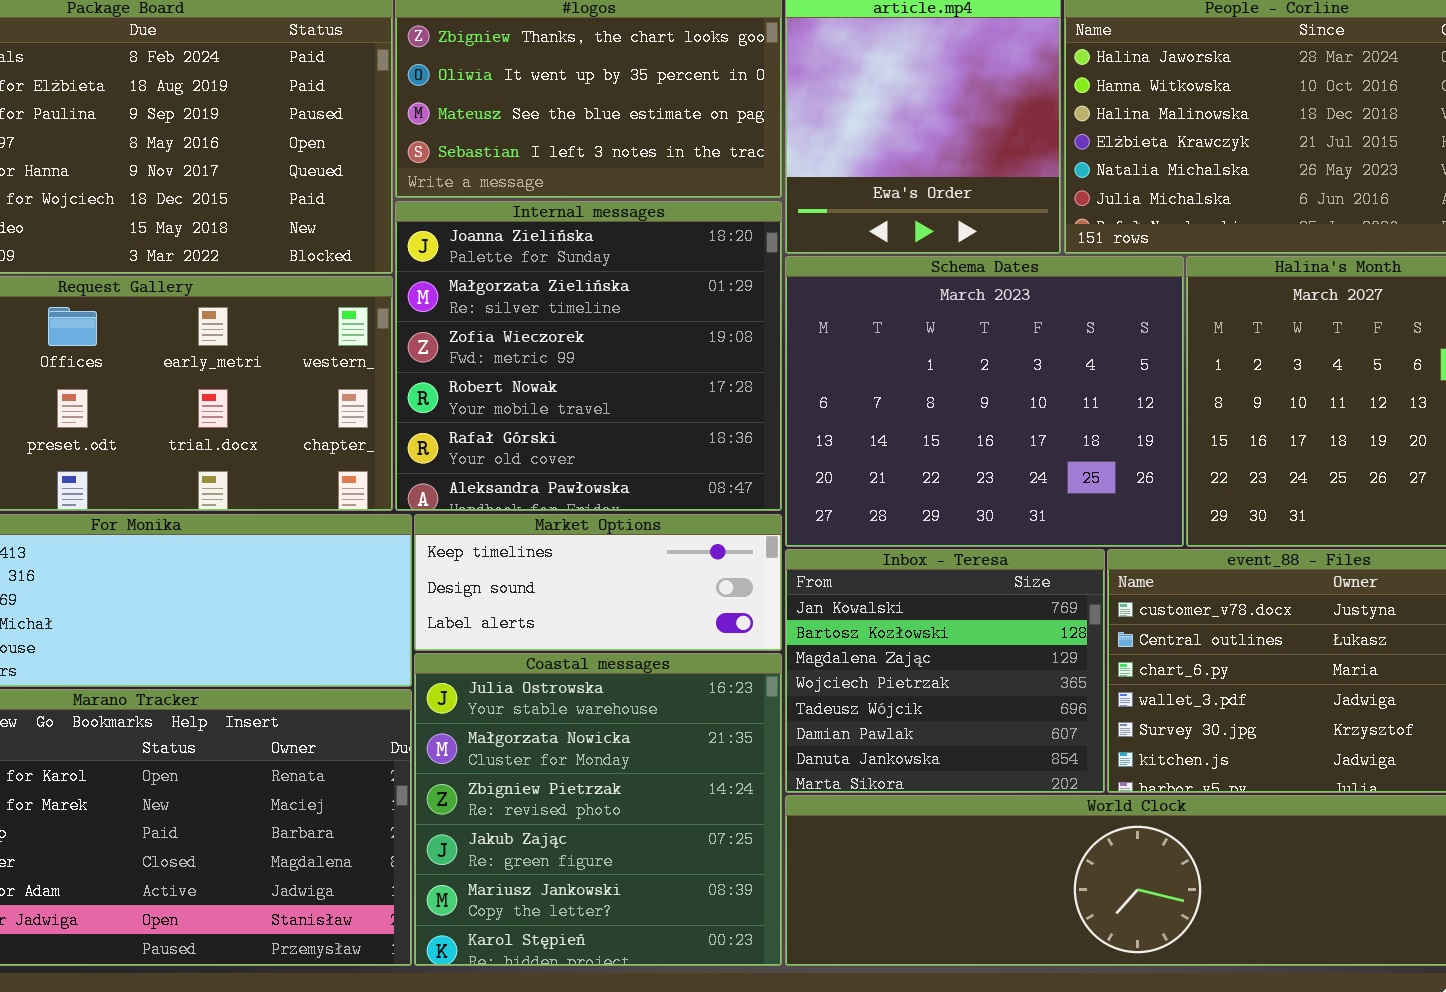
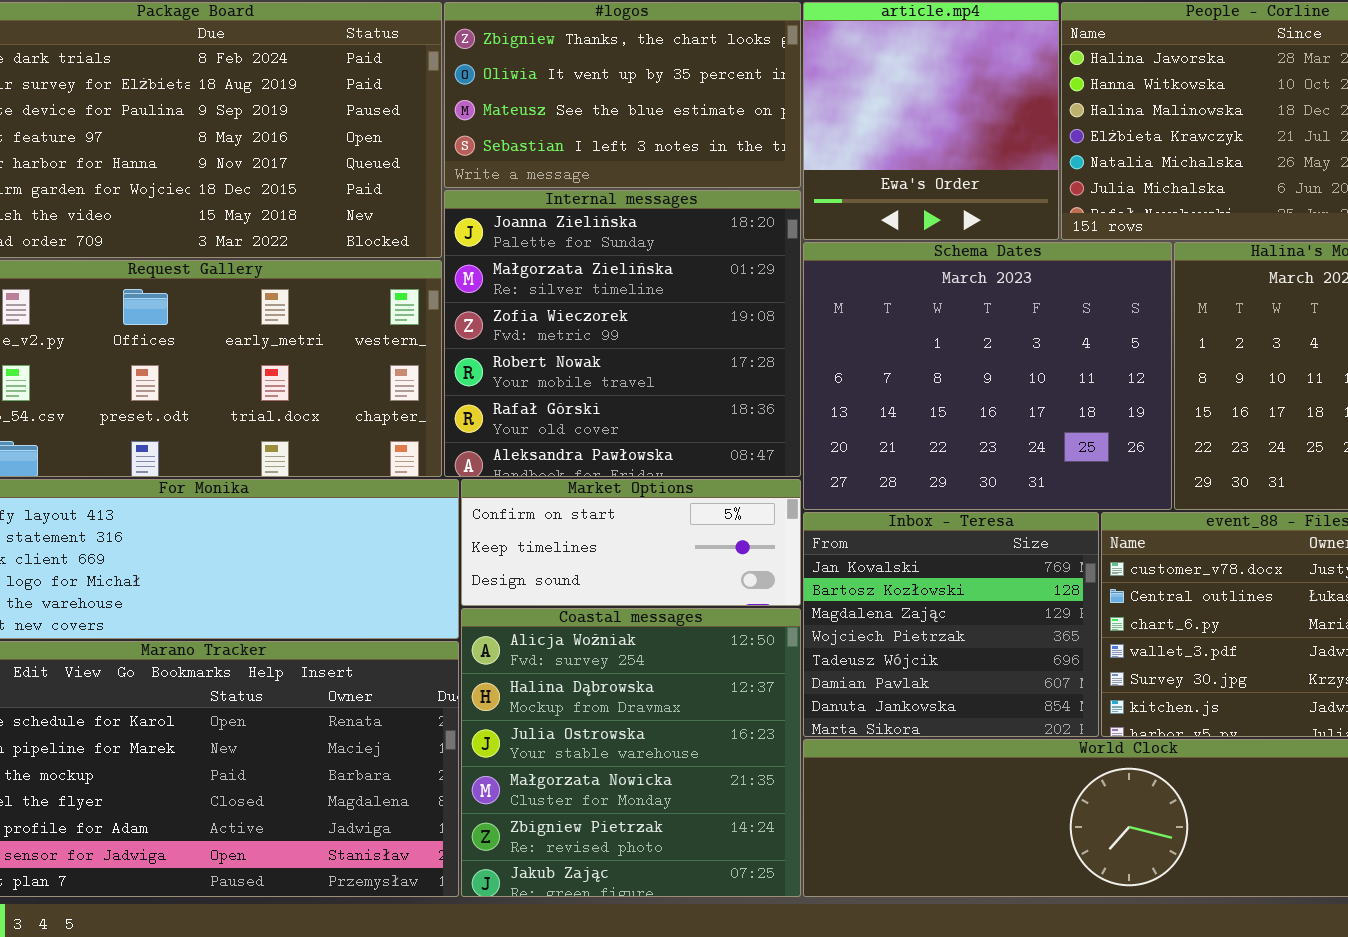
Market Options: [414,514,782,651] -> [461,479,801,606], scrolled up 1 row
Coastal messages: [414,653,782,966] -> [461,608,801,897], scrolled up 2 rows

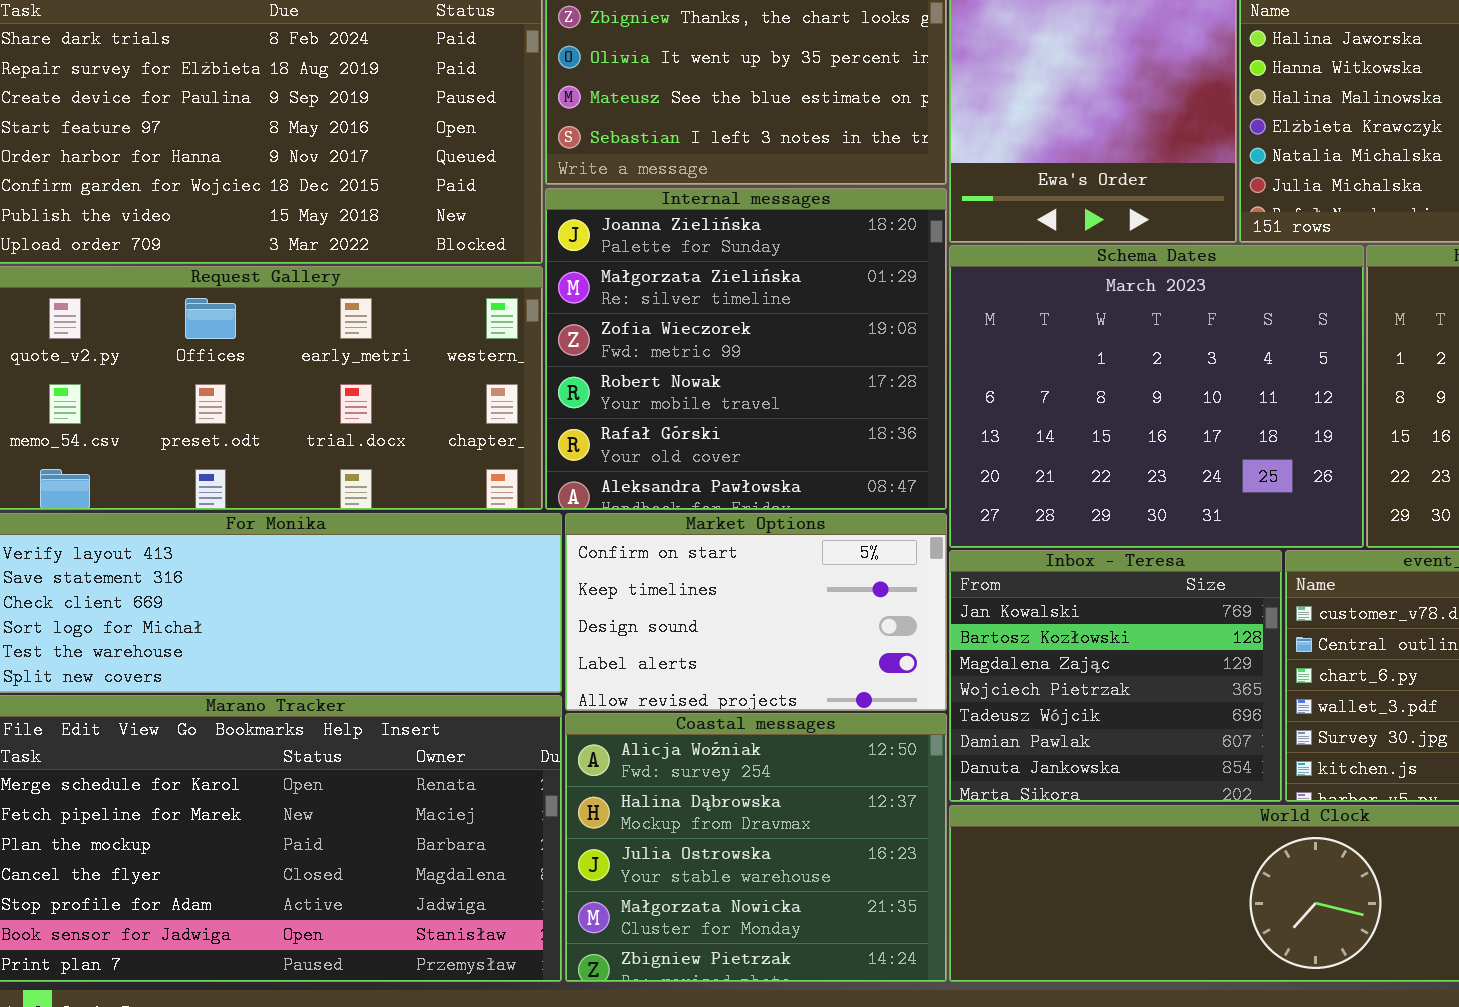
Market Options: [461,479,801,606] -> [565,513,947,711], resized
Coastal messages: [461,608,801,897] -> [565,713,947,982], resized

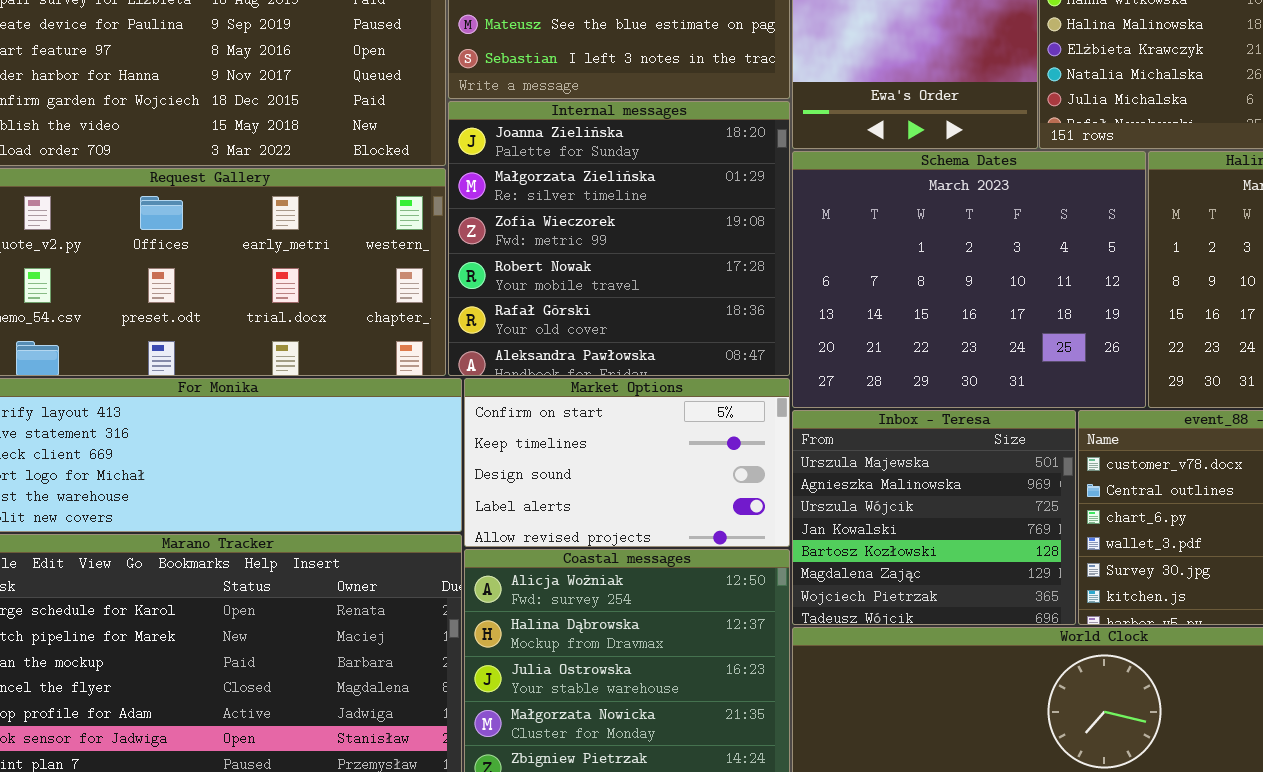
Inbox - Teresa: [949,550,1282,802] -> [792,410,1076,625], scrolled up 3 rows

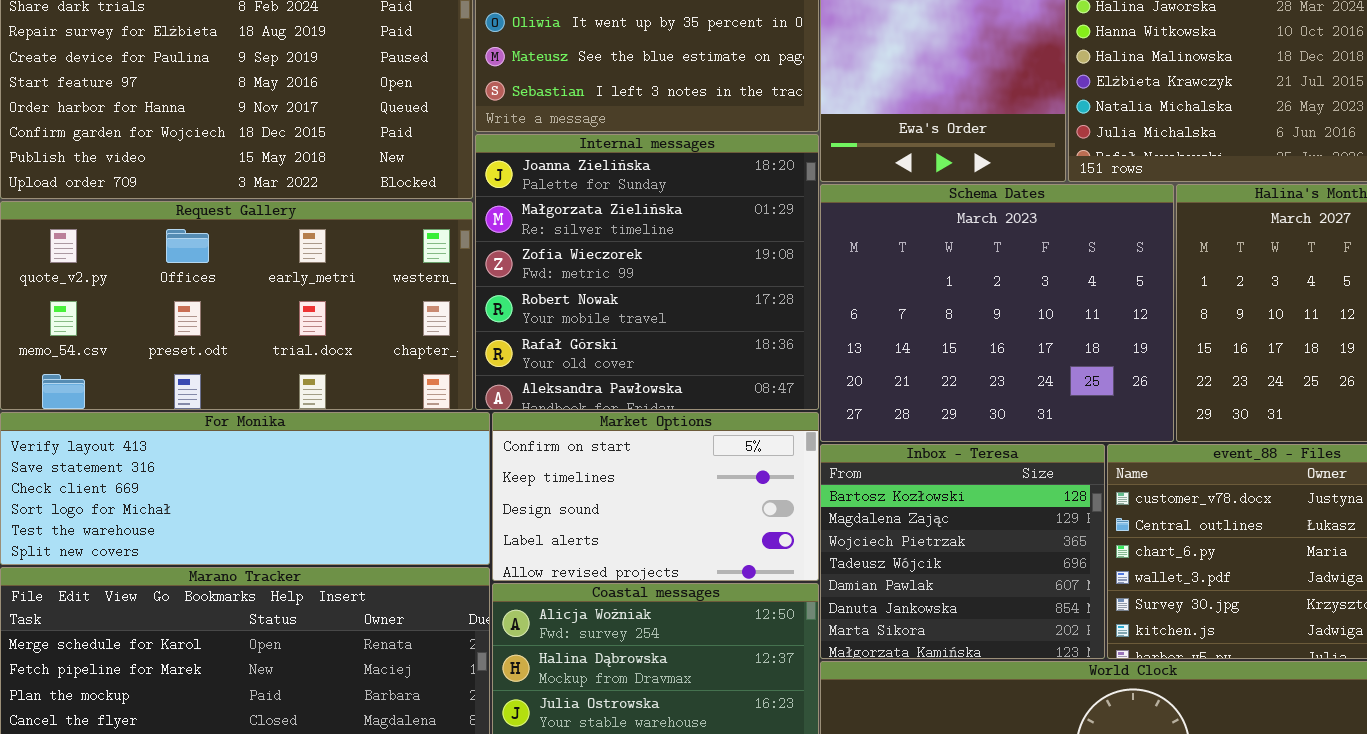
Inbox - Teresa: [792,410,1076,625] -> [820,444,1105,659], scrolled down 4 rows

